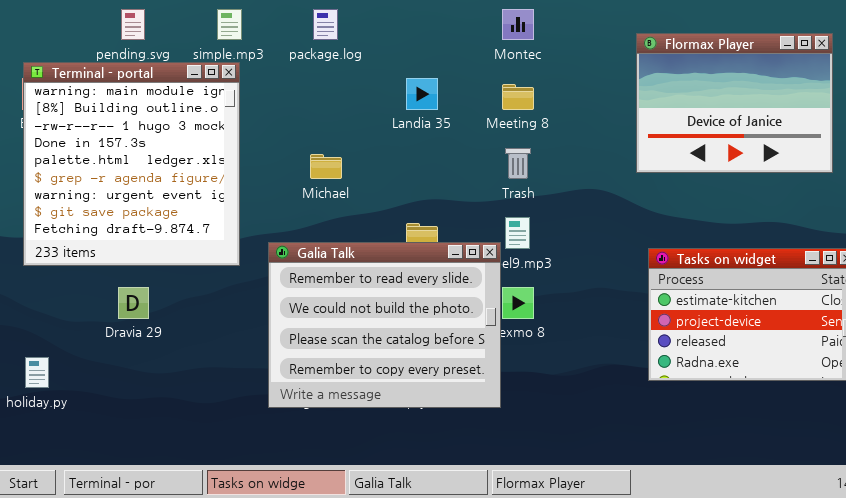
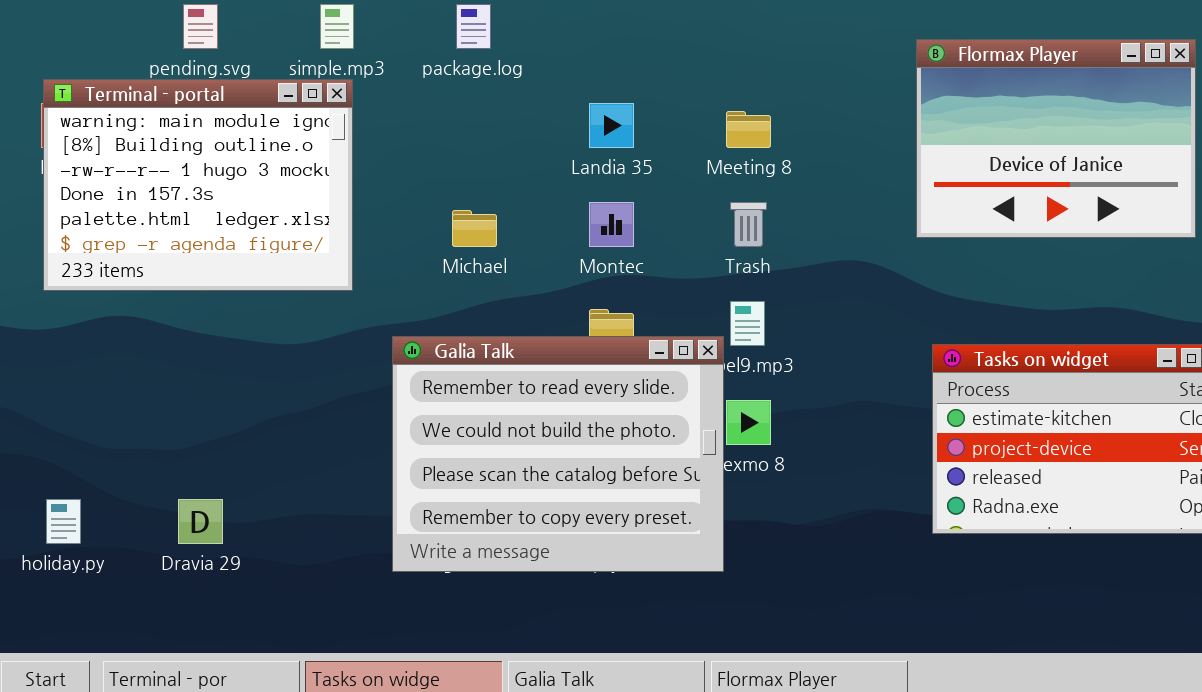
Montec: [502,9,534,40] -> [589,202,634,247], moved
Terminal - portal: [23,62,240,266] -> [43,79,353,291], resized
Dravia 29: [118,287,149,319] -> [178,499,223,544], moved

